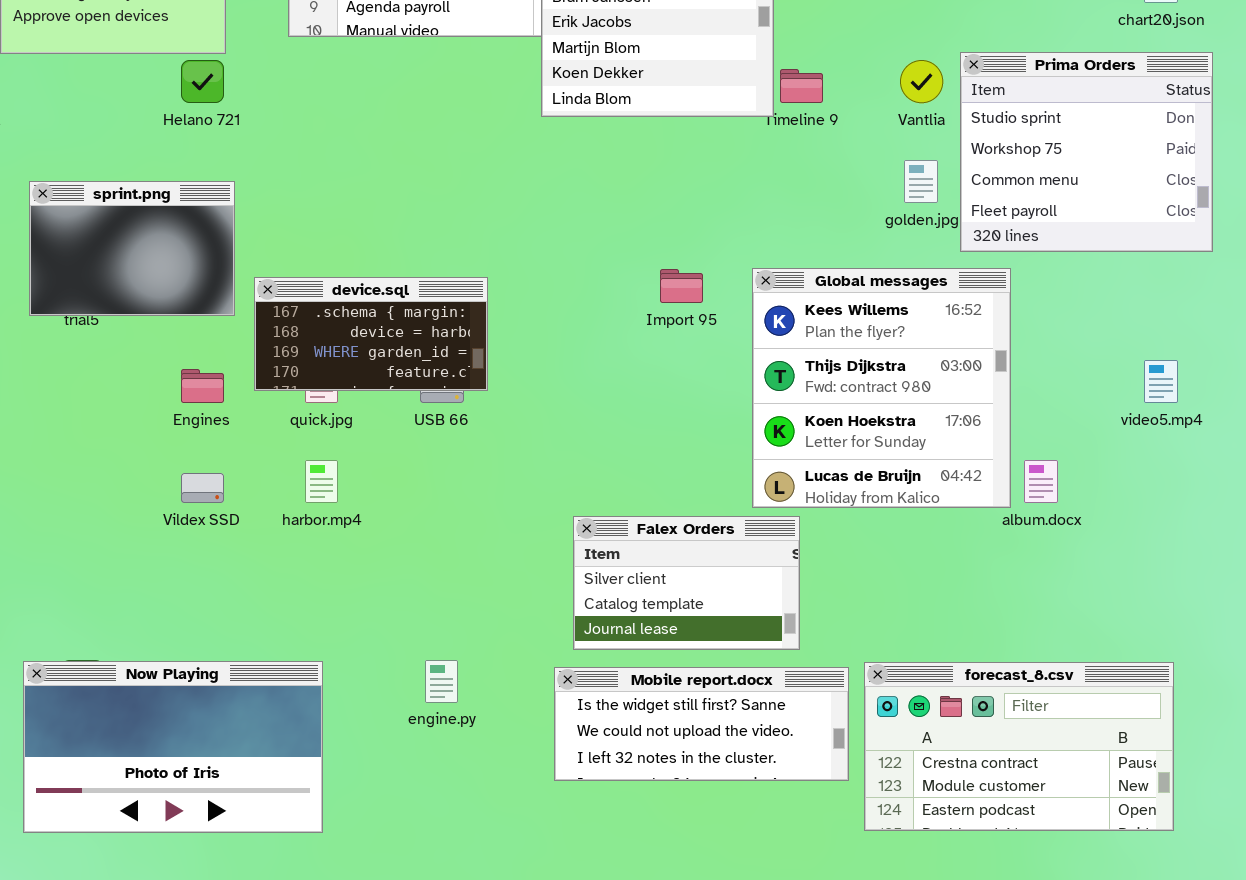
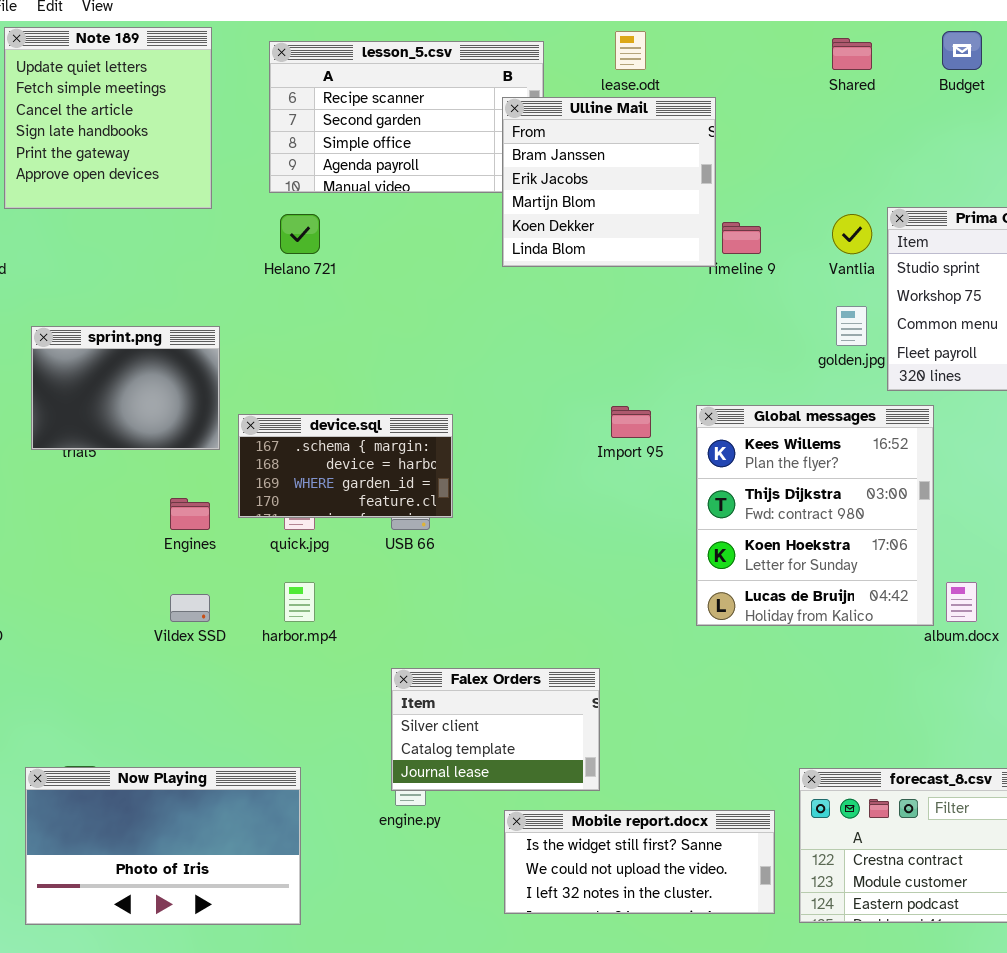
Helano 721: [181,60,224,103] -> [280,214,320,254], moved
Falex Orders: [573,516,800,650] -> [391,668,600,791], moved
Mobile report.docx: [554,667,849,781] -> [504,810,775,914], moved

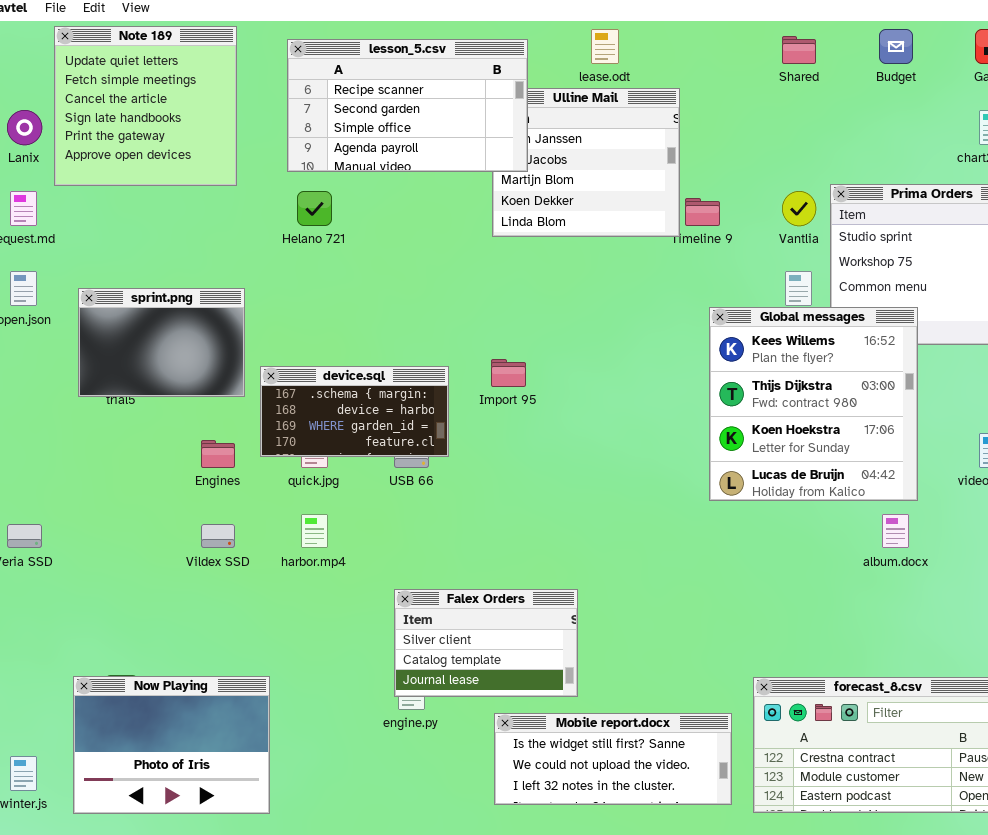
lesson_5.csv: [269,41,544,193] -> [287,39,528,172], raised
Global messages: [696,405,934,626] -> [709,307,918,501], moved
Import 95: [611,406,651,438] -> [491,359,526,387], moved
Now Playing: [25,767,301,925] -> [73,676,270,814], resized

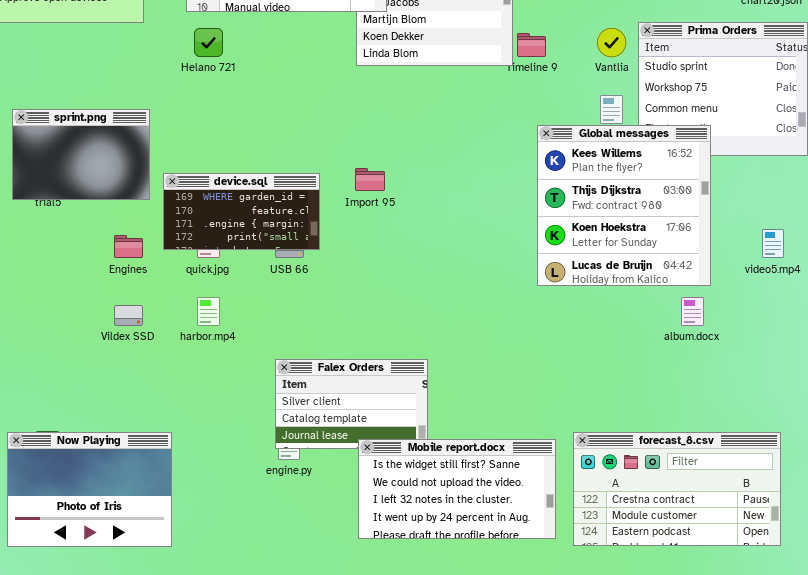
device.sql: [260,366,449,457] -> [163,173,320,250], scrolled down 2 rows
Mobile report.docx: [494,713,732,805] -> [358,439,556,539], resized

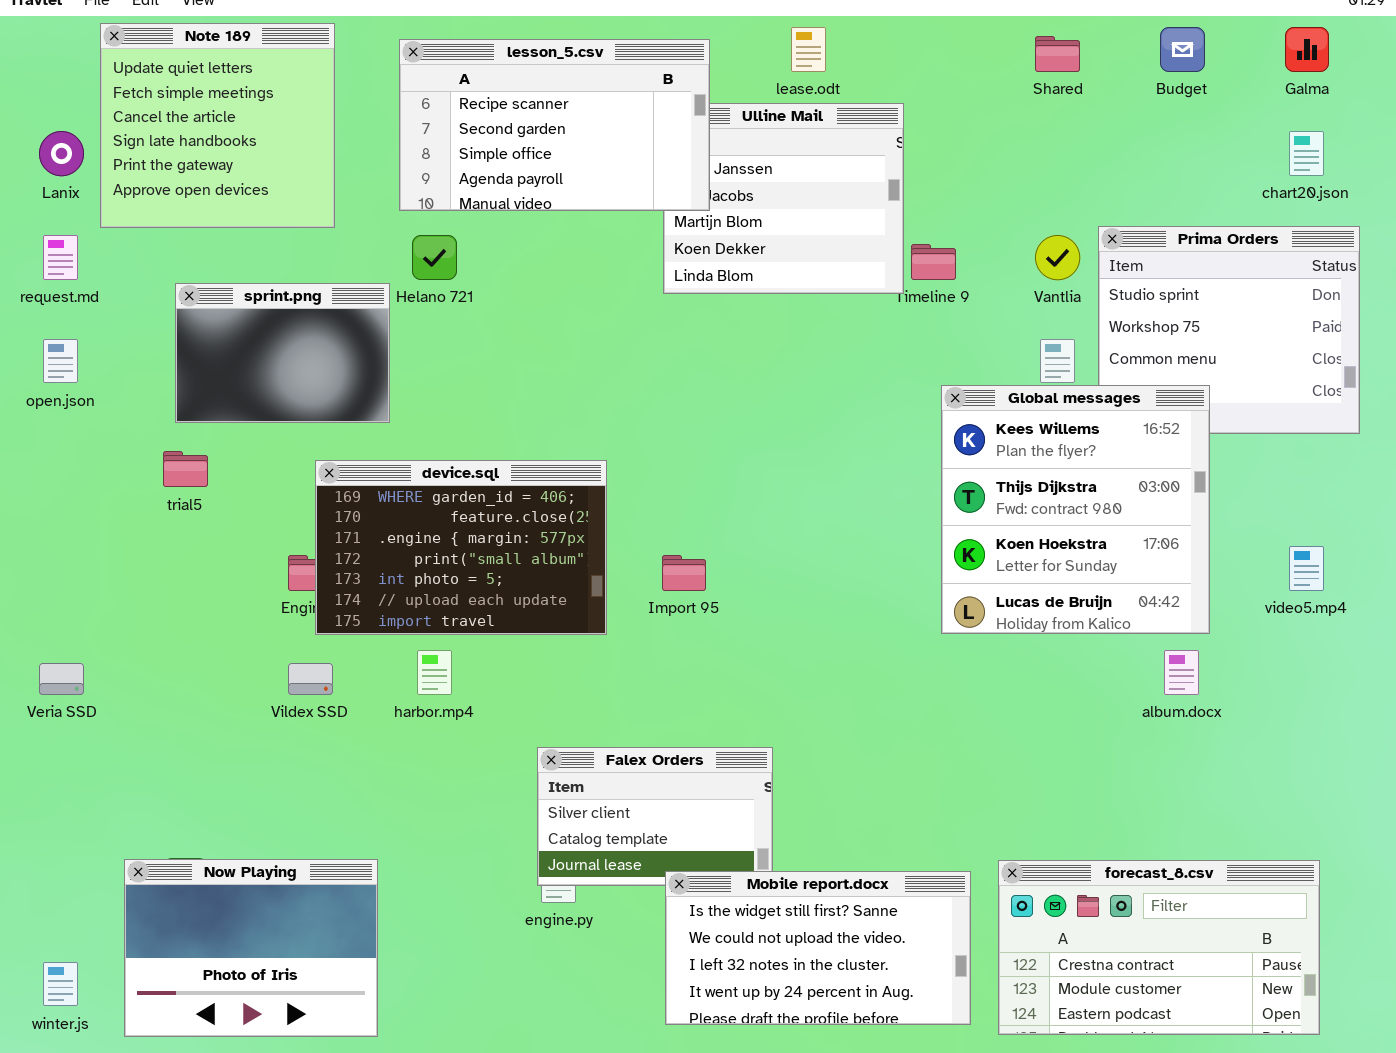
sprint.png: [12,109,150,200] -> [175,283,390,423], moved
Import 95: [355,168,385,191] -> [662,555,706,591], moved
device.sql: [163,173,320,250] -> [315,460,607,635], resized

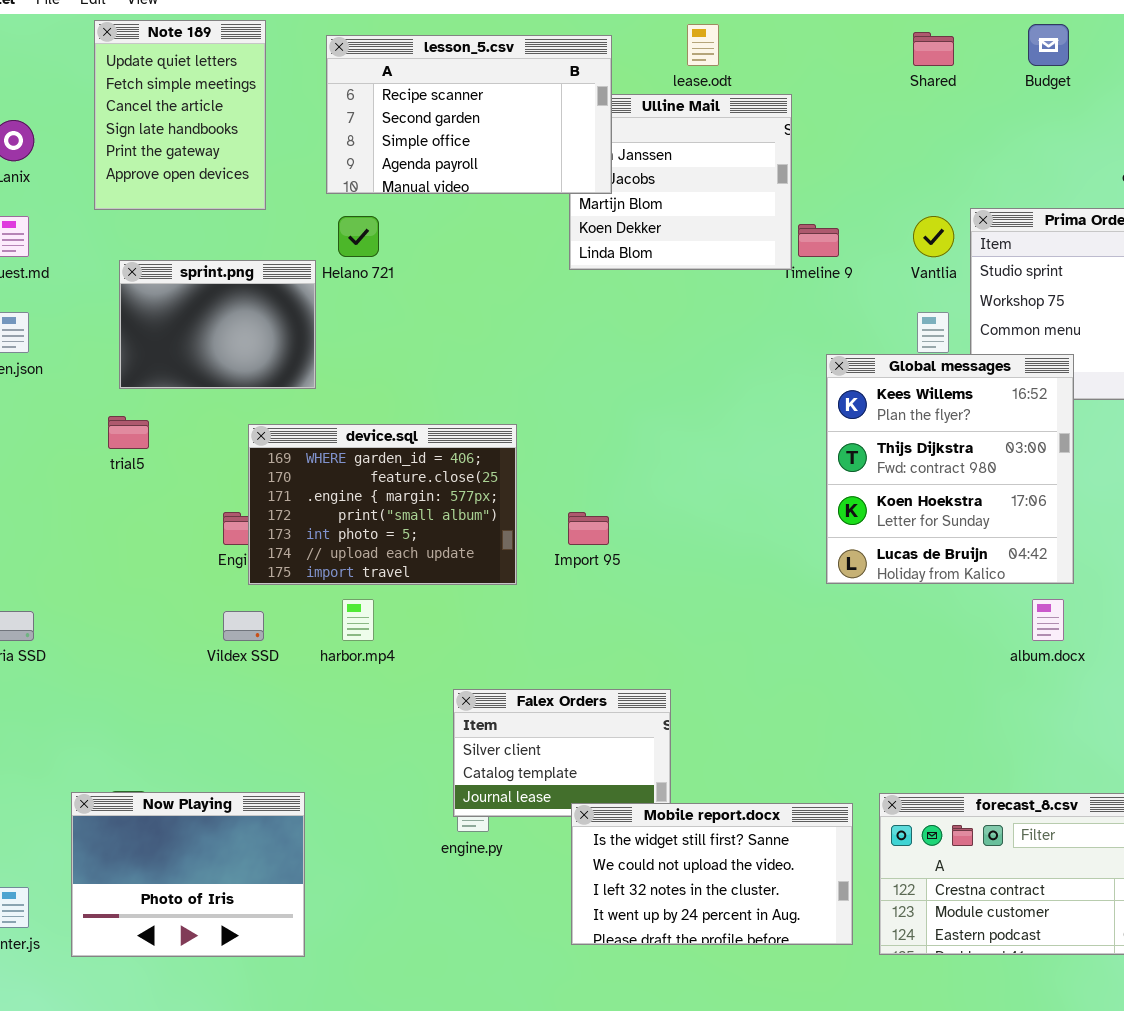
Note 189: [100,23,335,228] -> [94,20,266,210], resized

